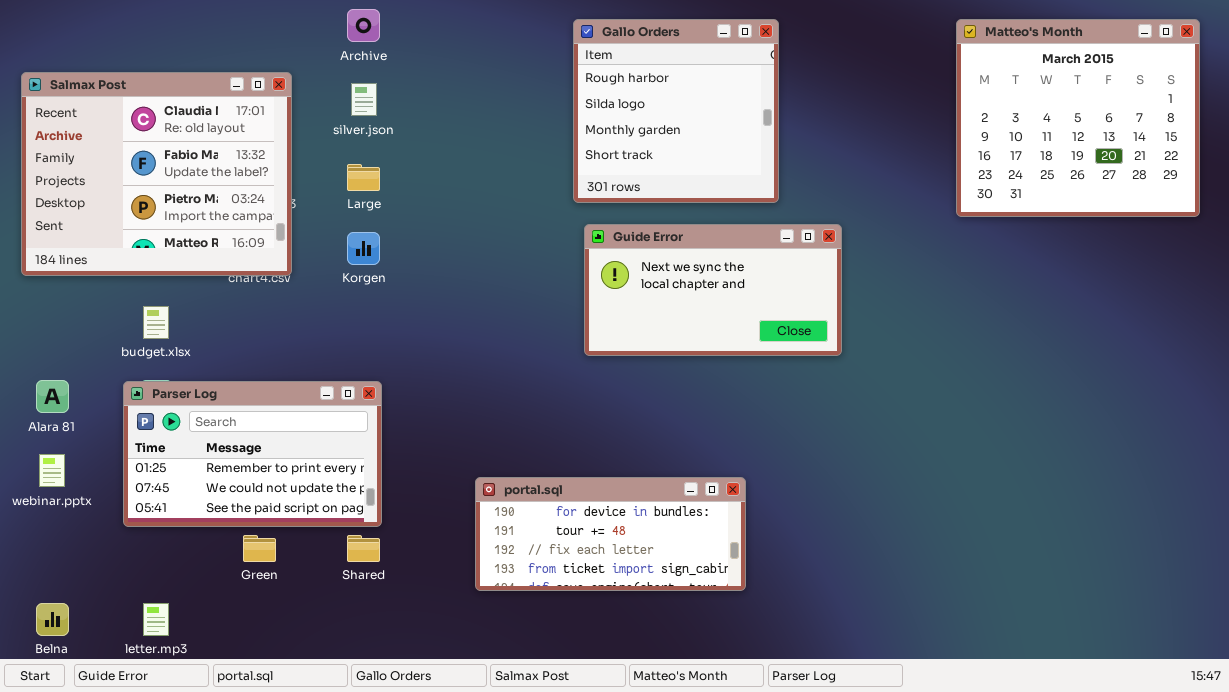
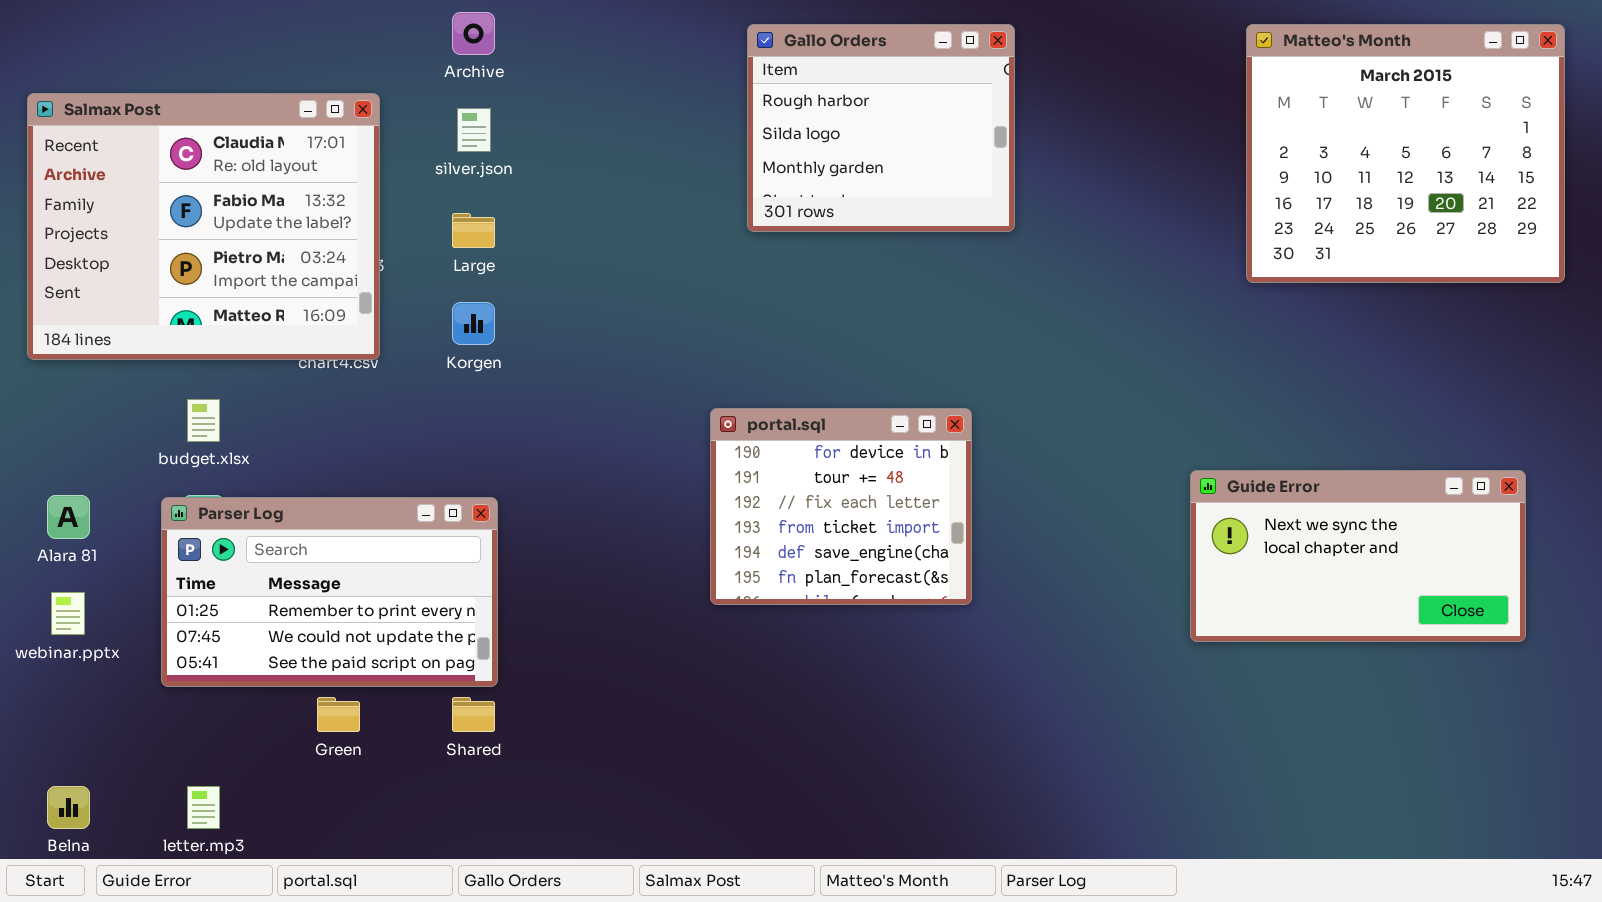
Gallo Orders: [573,19,779,203] -> [747,24,1015,232], resized
Guide Error: [584,224,842,356] -> [1190,470,1526,642], moved
portal.sql: [475,477,746,591] -> [710,408,972,605], moved, resized

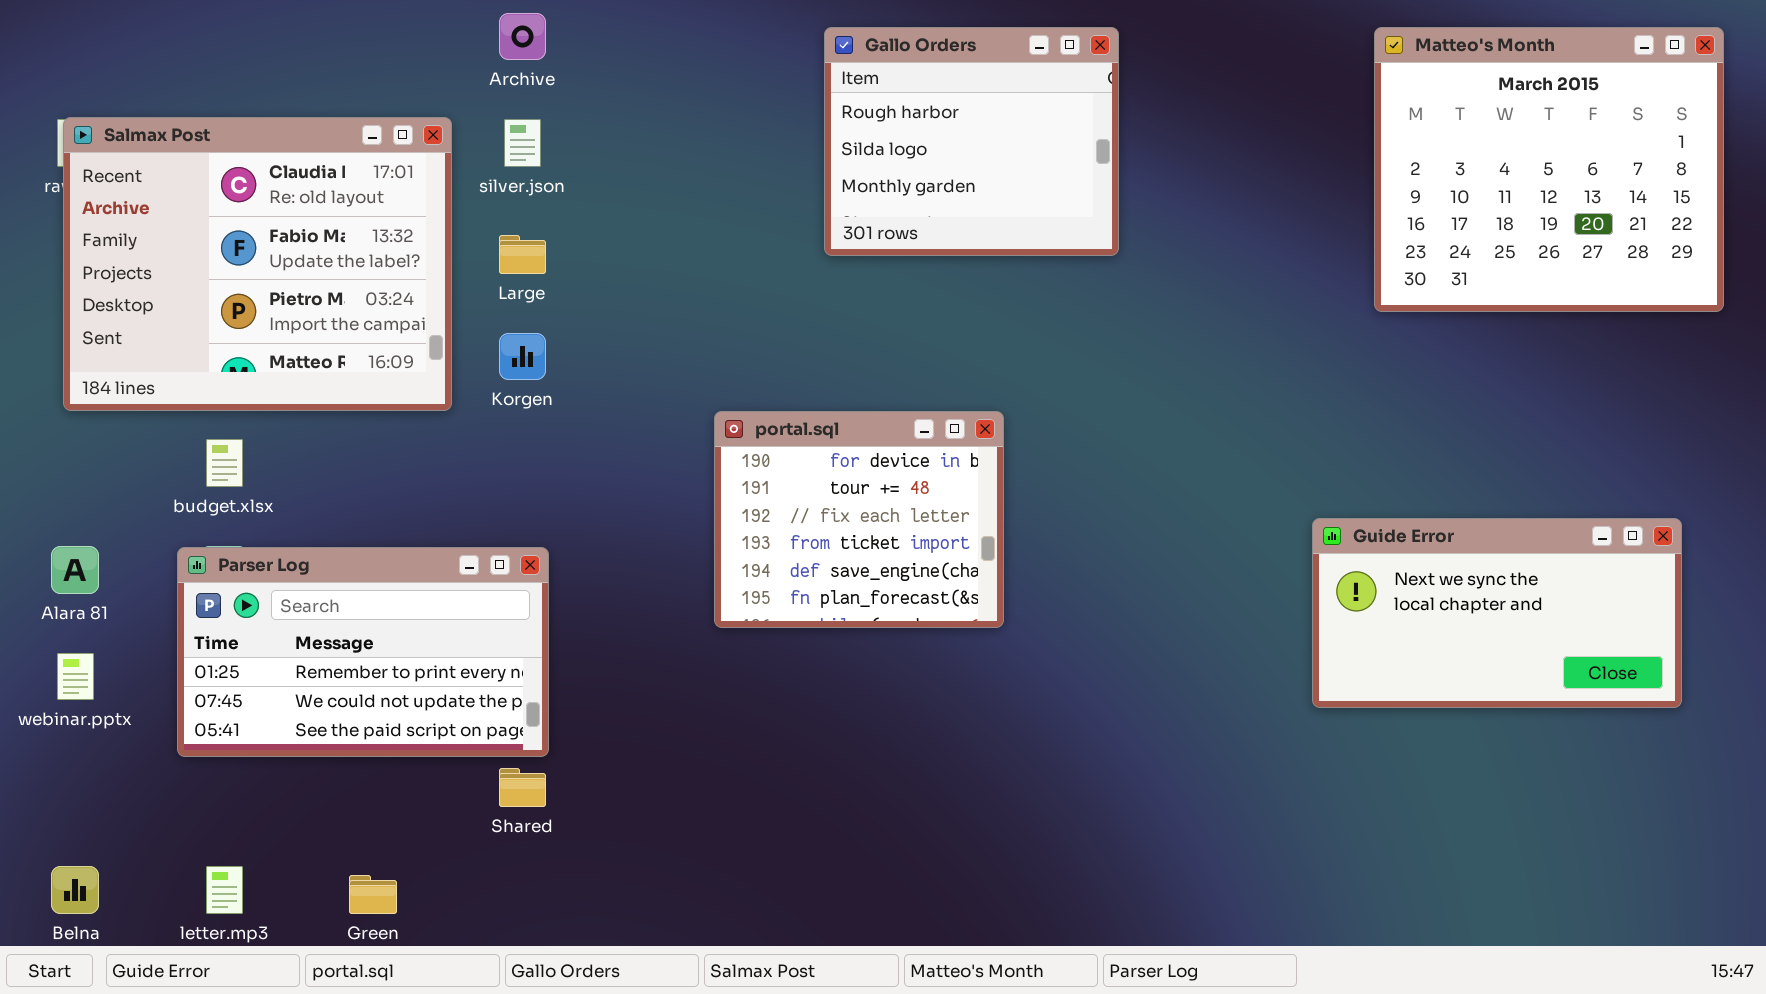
Salmax Post: [27,93,380,360] -> [63,117,452,411], moved
portal.sql: [710,408,972,605] -> [714,411,1004,628], moved
Green: [317,697,360,732] -> [349,875,397,914], moved

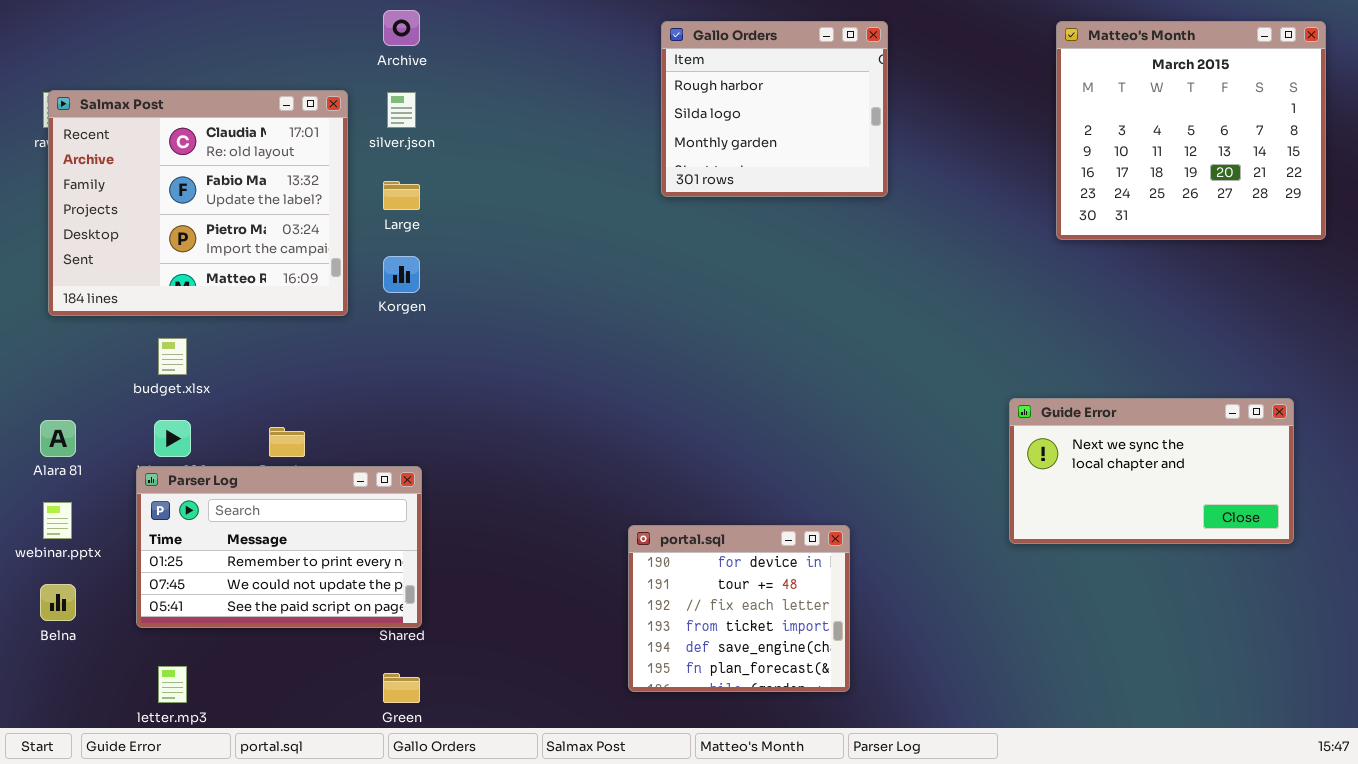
Gallo Orders: [824,27,1119,256] -> [661,21,888,197], moved
portal.sql: [714,411,1004,628] -> [628,525,850,692], moved
Parser Log: [177,547,549,757] -> [136,466,422,628], moved
Belna: [51,866,99,914] -> [40,584,76,621], moved
Green: [349,875,397,914] -> [383,673,420,703], moved

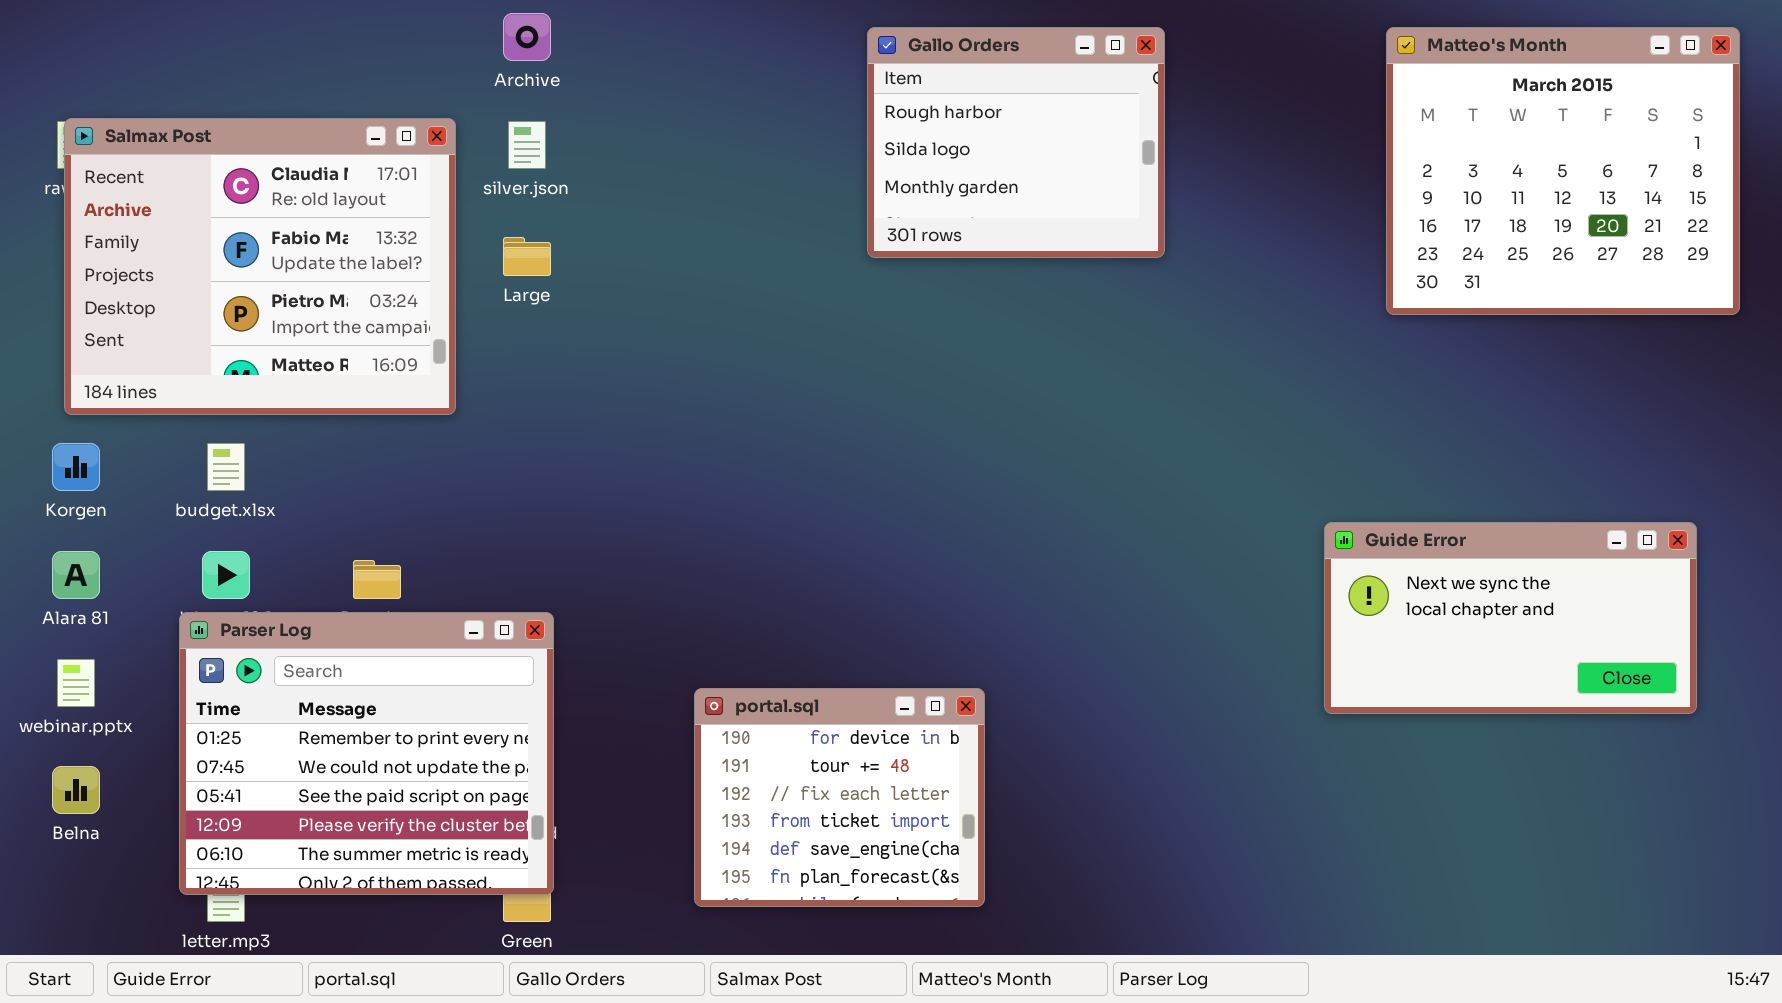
Korgen: [383,256,420,293] -> [52,443,100,491], moved
Parser Log: [136,466,422,628] -> [179,612,554,895], resized
portal.sql: [628,525,850,692] -> [694,688,985,907], moved

